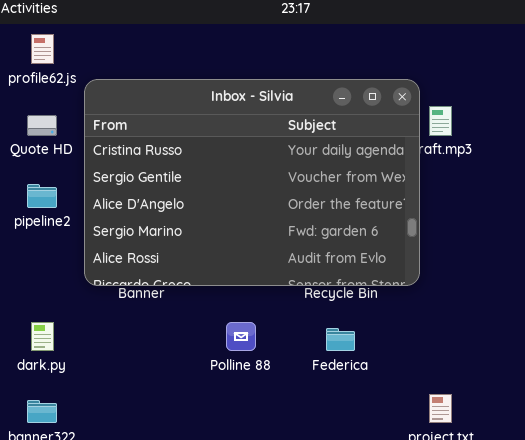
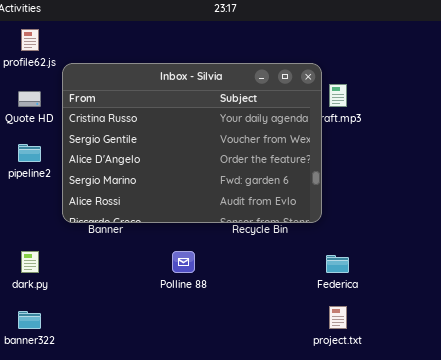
Federica: [326,328,355,351] -> [326,255,349,273], moved

